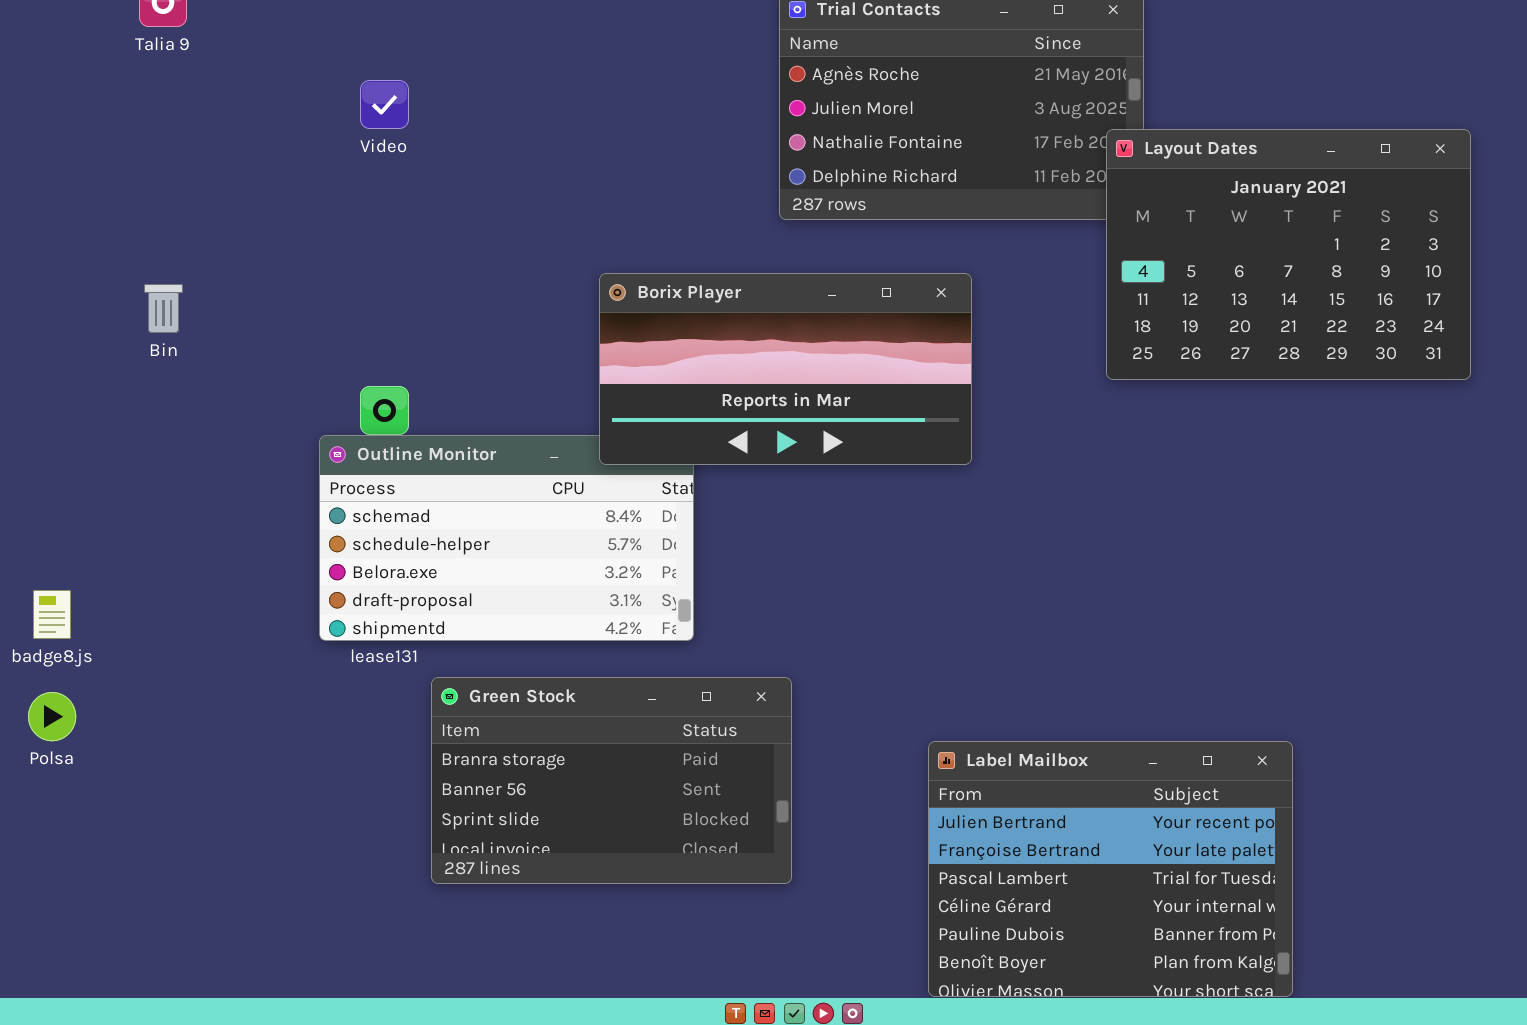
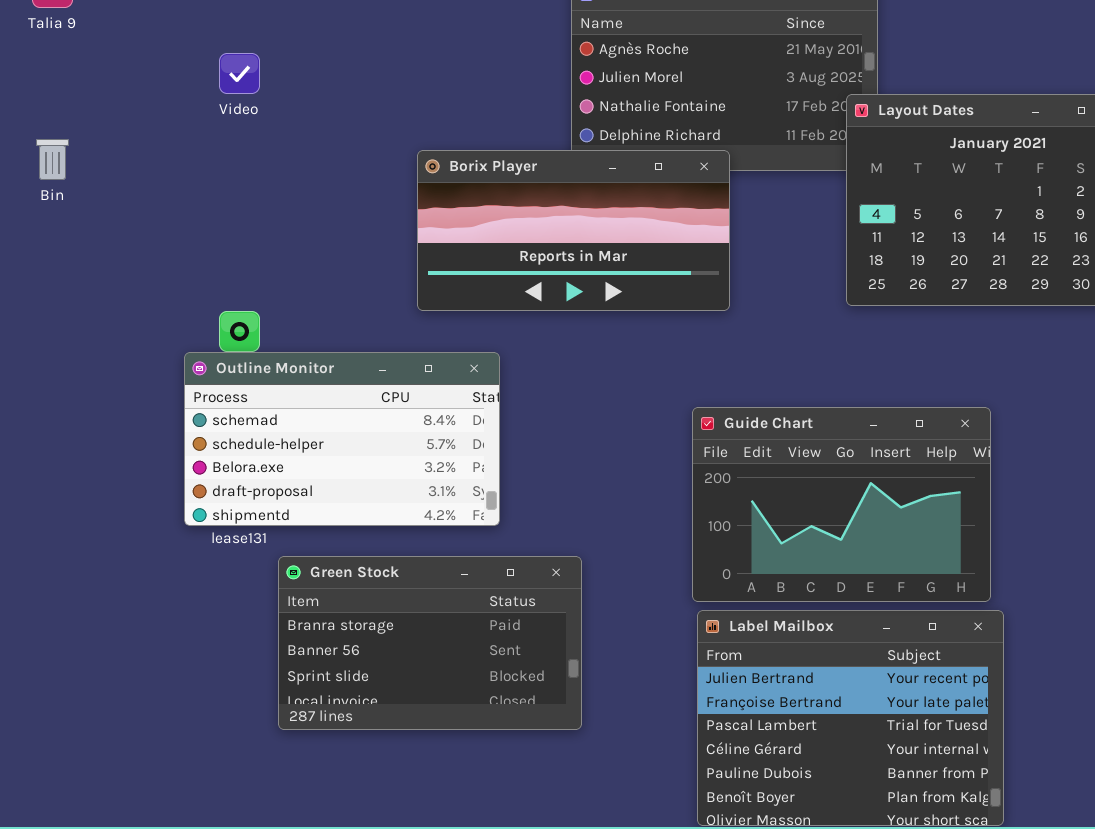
Borix Player: [599,273,972,465] -> [417,150,730,311], moved
Bin: [144,284,183,333] -> [36,139,69,180], moved
Guide Chart: none -> [692,407,991,602], opened

